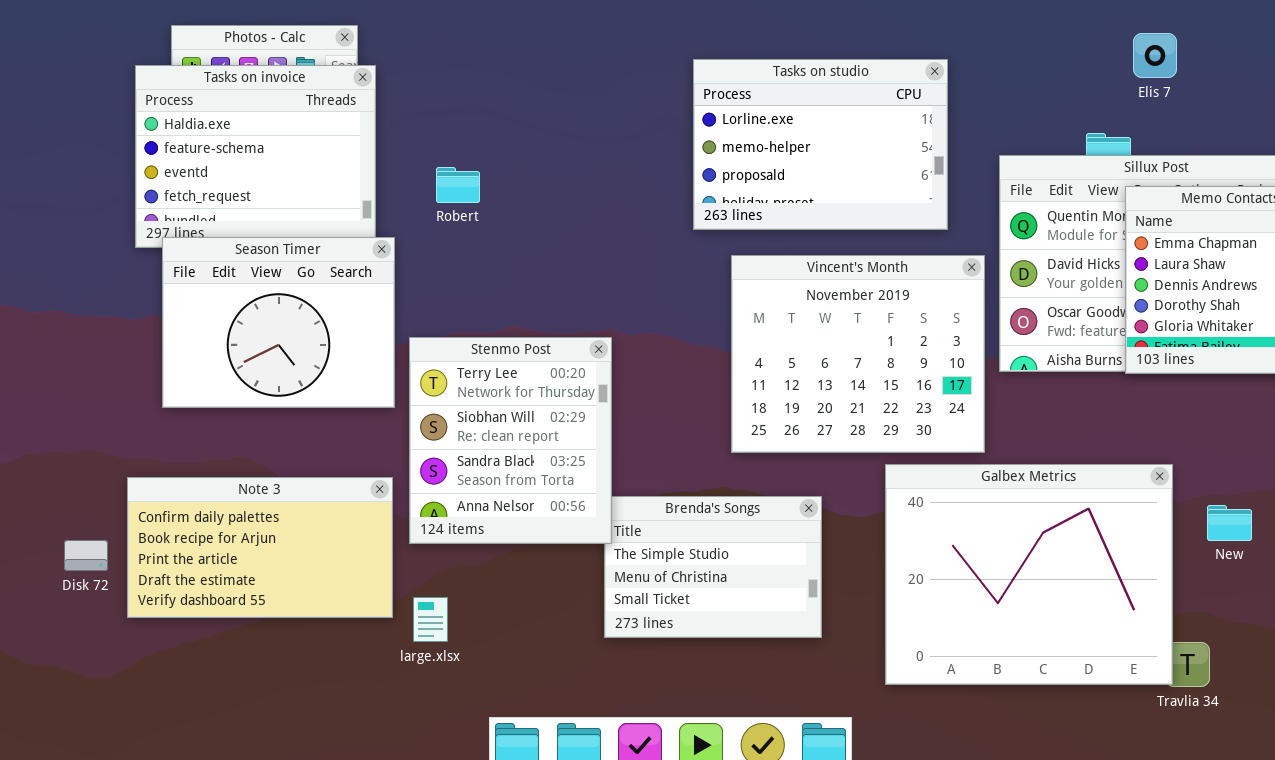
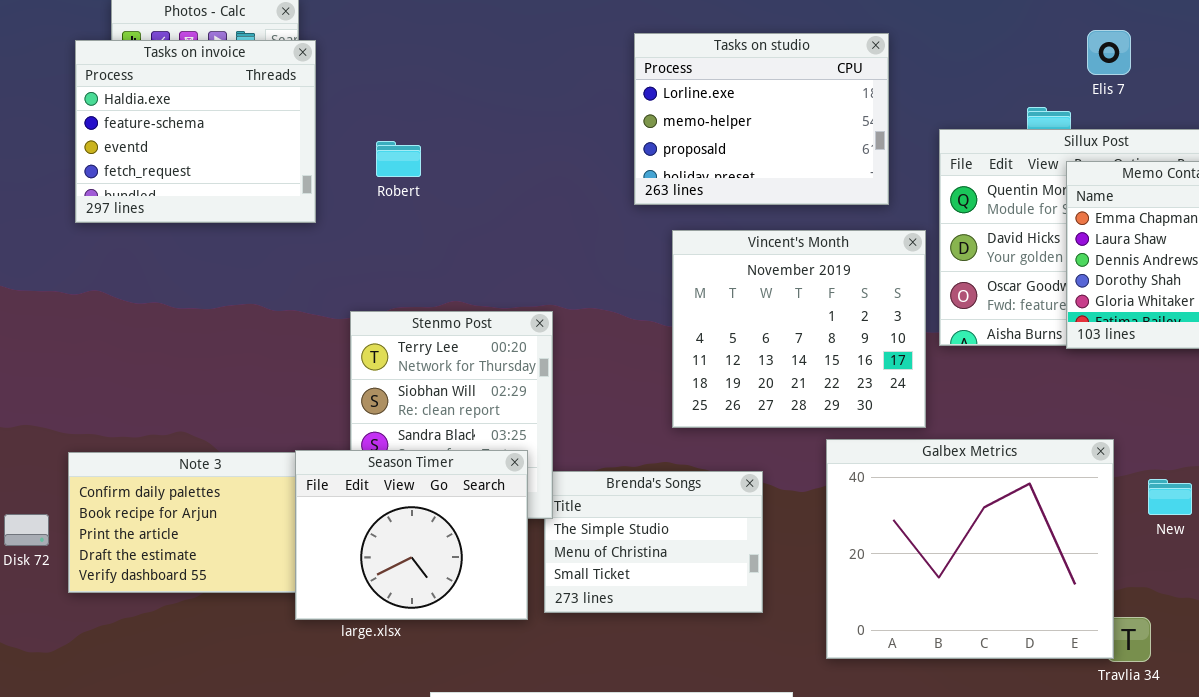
Elis 7: [1133,33,1177,78] -> [1087,30,1131,75], moved
Season Timer: [162,237,395,408] -> [295,450,528,620], moved

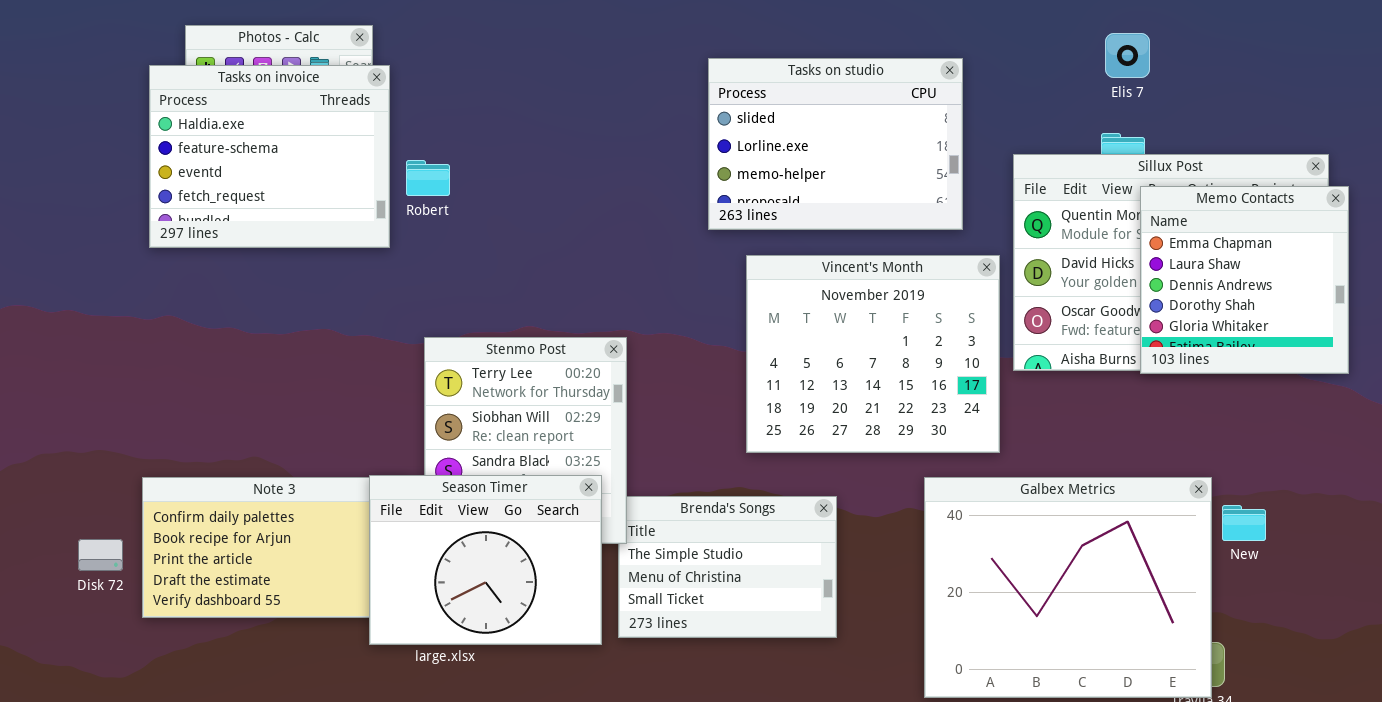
Elis 7: [1087,30,1131,75] -> [1105,33,1150,78], moved
Tasks on studio: [634,33,889,205] -> [708,58,963,230], scrolled up 1 row
Robert: [376,141,421,177] -> [406,160,450,196], moved
Galbex Metrics: [826,439,1114,659] -> [924,477,1212,698], moved

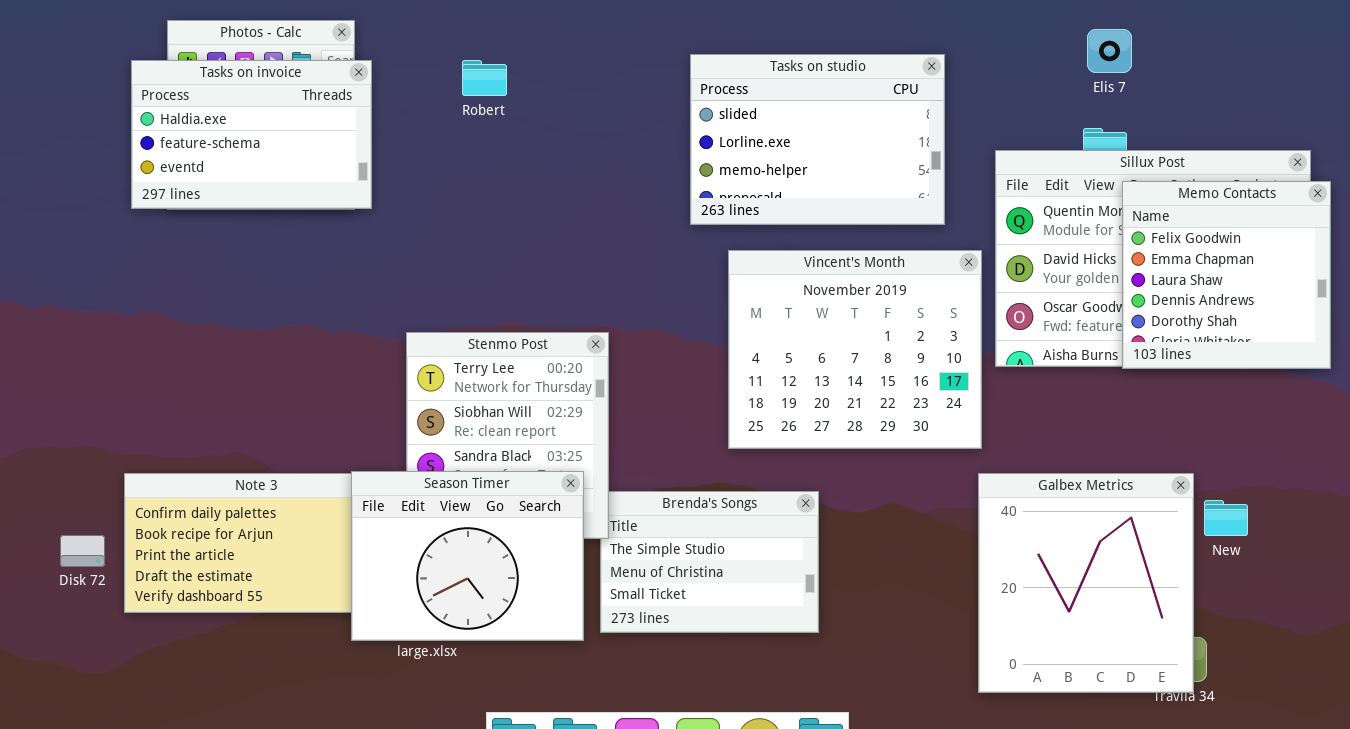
Tasks on invoice: [149,65,390,248] -> [131,60,372,209], resized
Robert: [406,160,450,196] -> [462,60,507,96], moved
Memo Contacts: [1140,186,1349,374] -> [1122,181,1331,369], scrolled up 1 row
Galbex Metrics: [924,477,1212,698] -> [978,473,1194,693], resized

